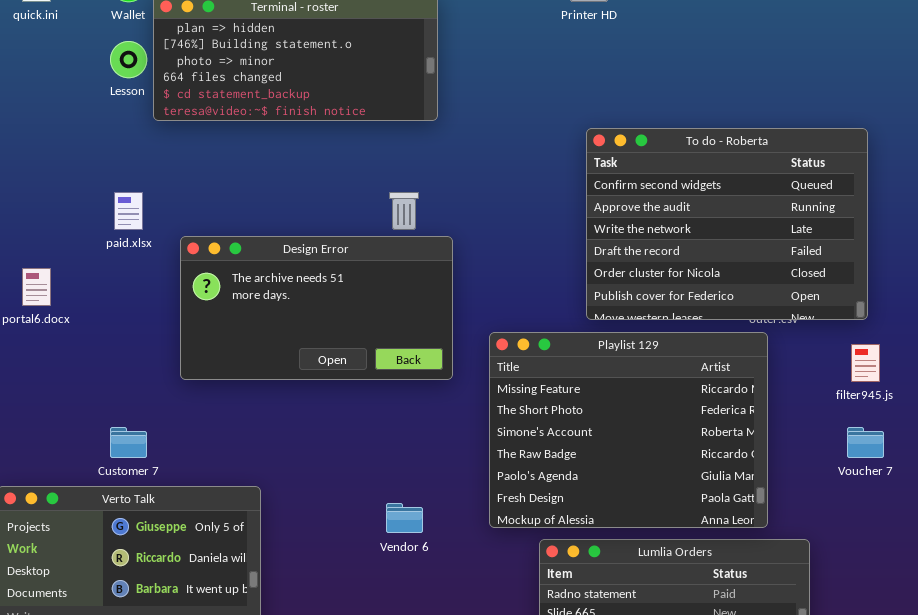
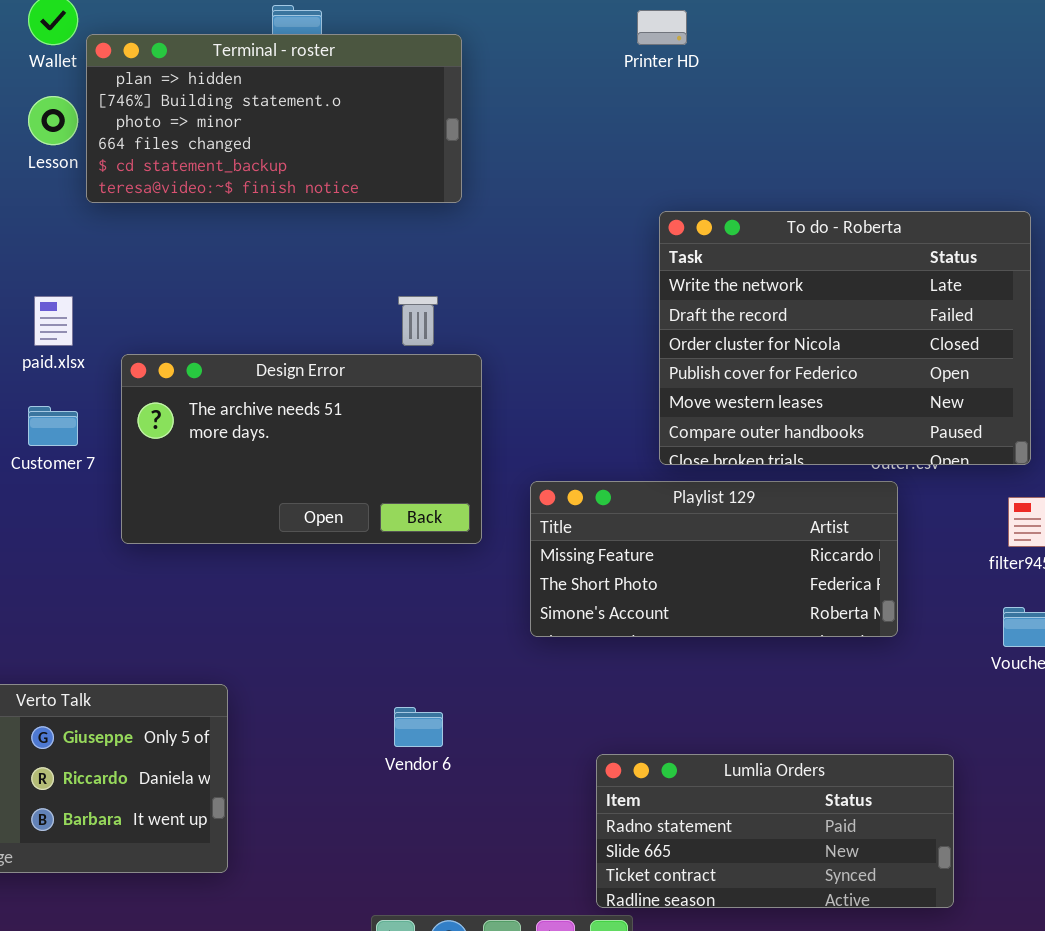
To do - Roberta: [586,128,868,320] -> [659,211,1031,465], scrolled down 2 rows
Playlist 129: [489,332,768,528] -> [530,481,898,637], resized
Customer 7: [110,427,147,458] -> [28,406,78,446], moved

